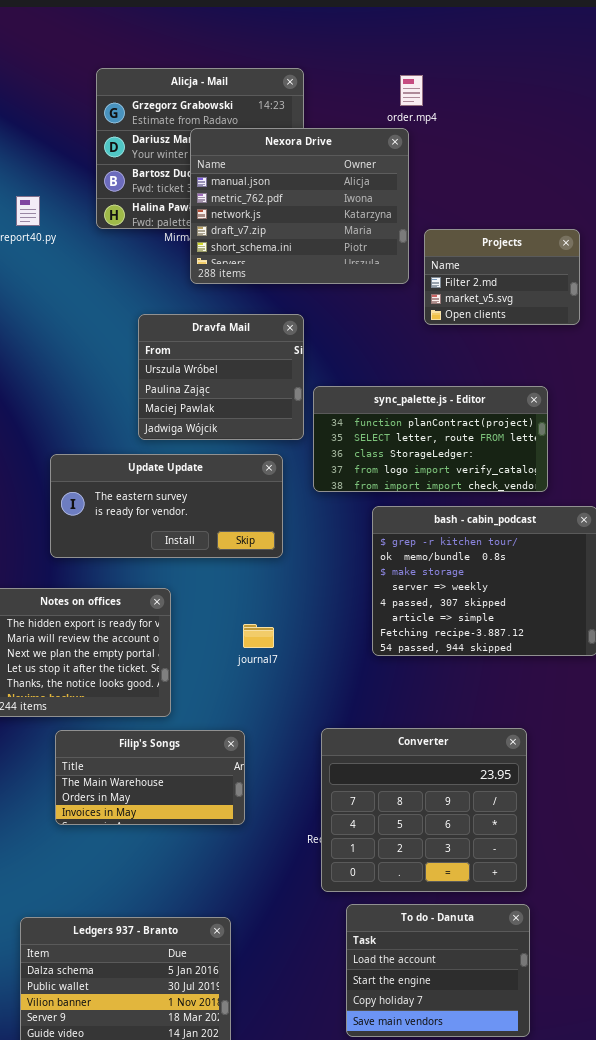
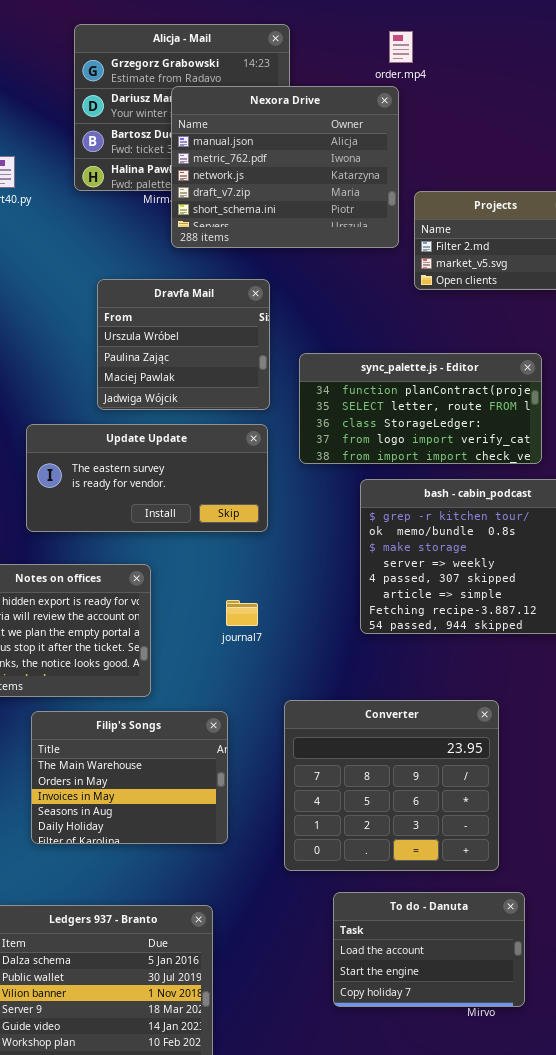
Dravfa Mail: [138,314,304,440] -> [97,279,270,410], moved
Converter: [321,728,527,892] -> [284,700,499,871], moved
Filip's Songs: [55,730,245,825] -> [31,711,228,844], resized
To do - Danuta: [346,904,530,1037] -> [333,892,525,1007], resized

